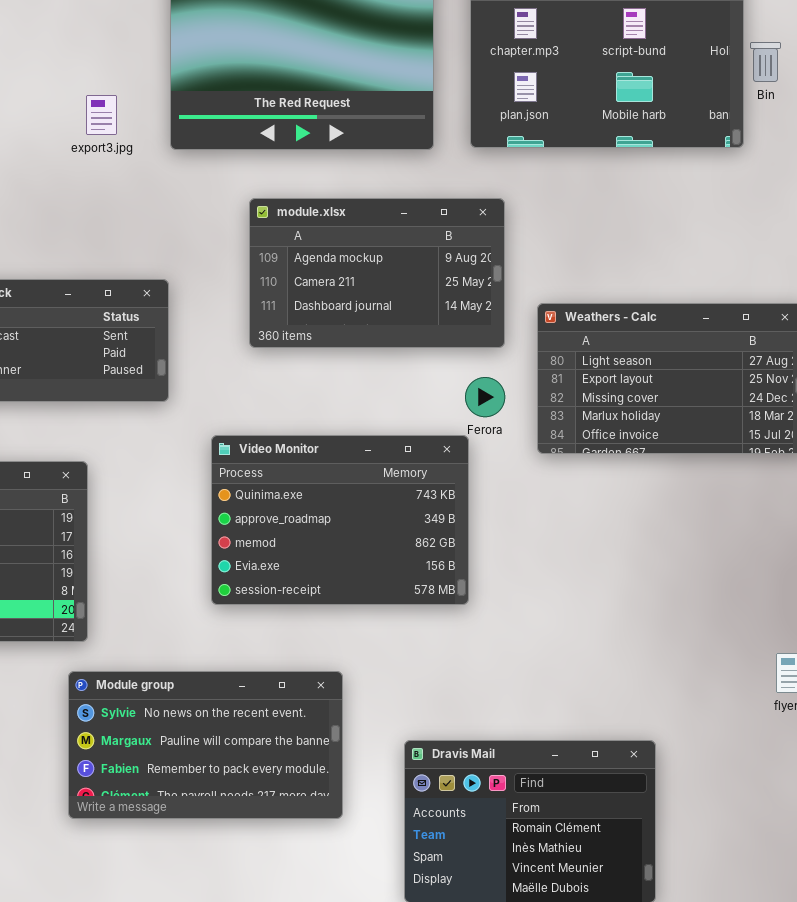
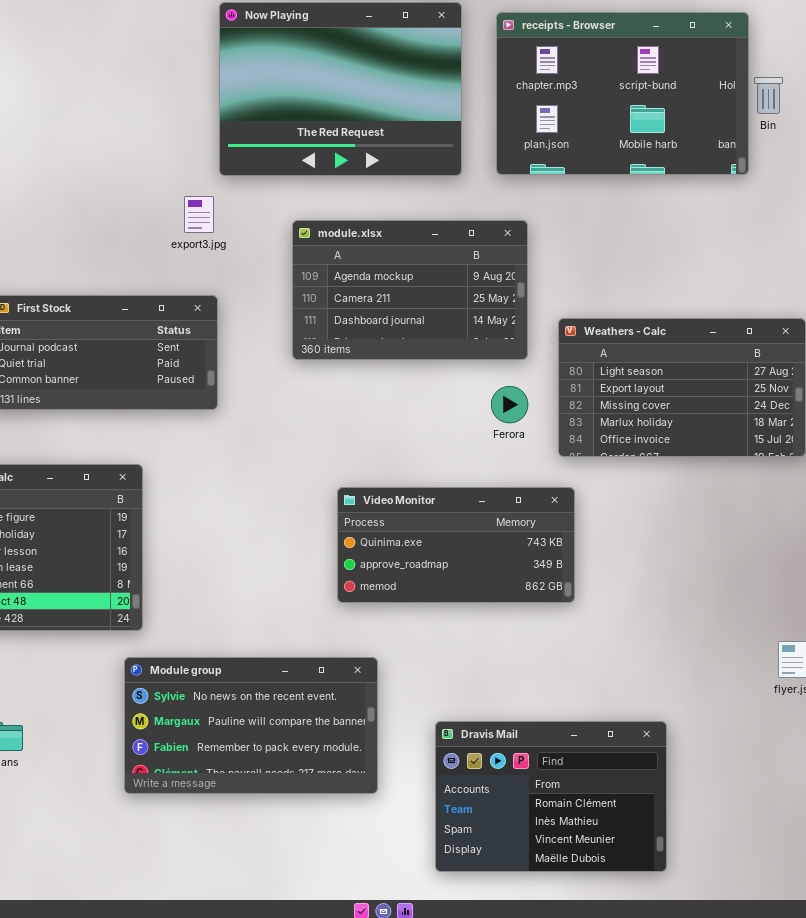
export3.jpg: [86,95,117,135] -> [184,196,214,233], moved
Video Monitor: [211,435,469,605] -> [337,487,575,603], moved, resized

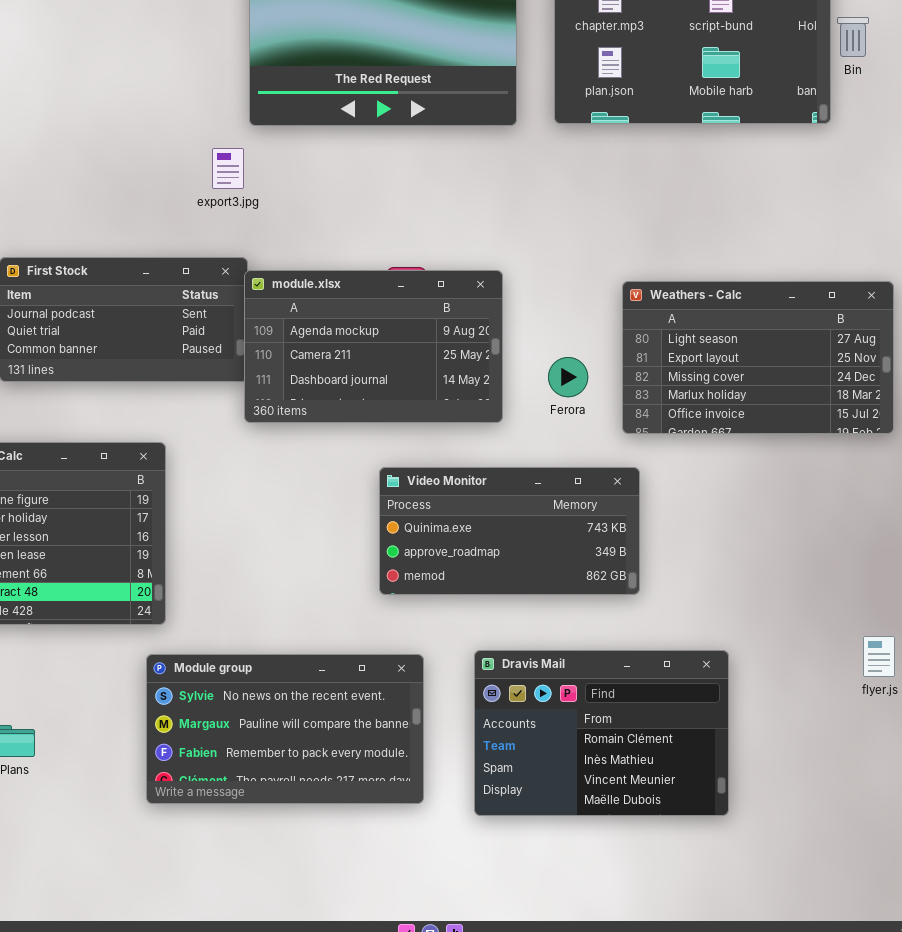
module.xlsx: [292,220,528,360] -> [244,270,503,423], moved
Dravis Mail: [435,721,667,872] -> [474,650,729,816], moved

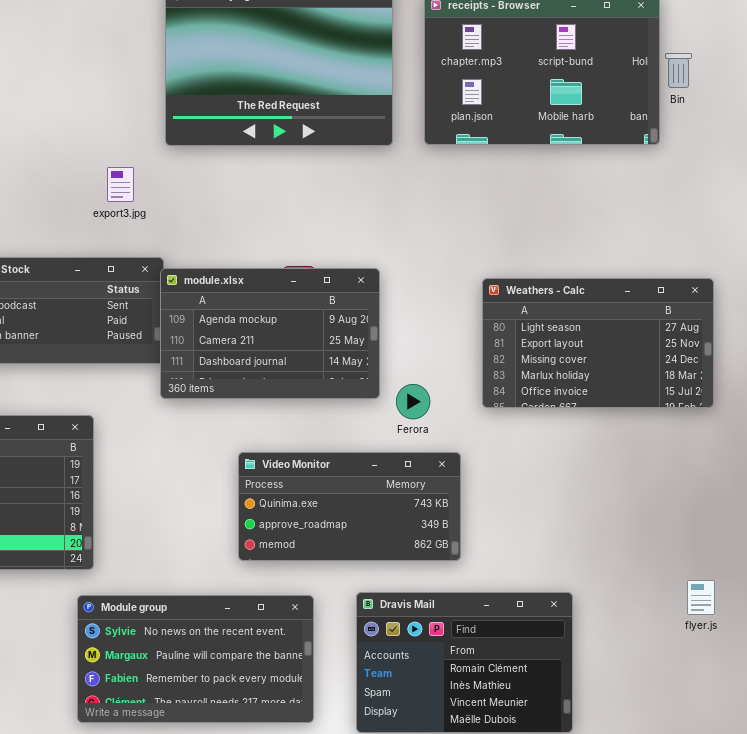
export3.jpg: [212,148,244,189] -> [107,167,134,202], moved
Ferora: [548,357,588,397] -> [396,384,430,419], moved
Video Monitor: [379,467,640,595] -> [238,452,461,561], moved

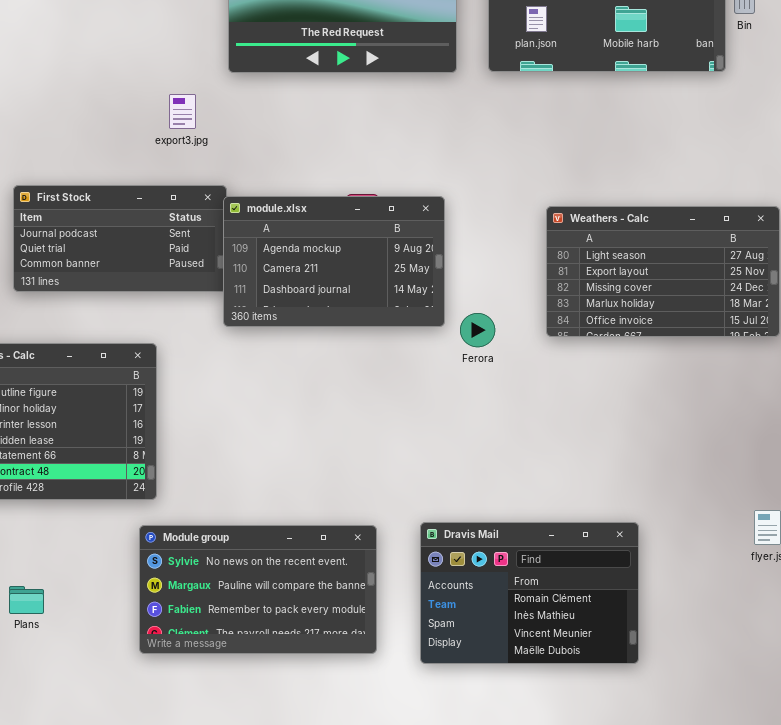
Video Monitor: [238,452,461,561] -> none, closed

